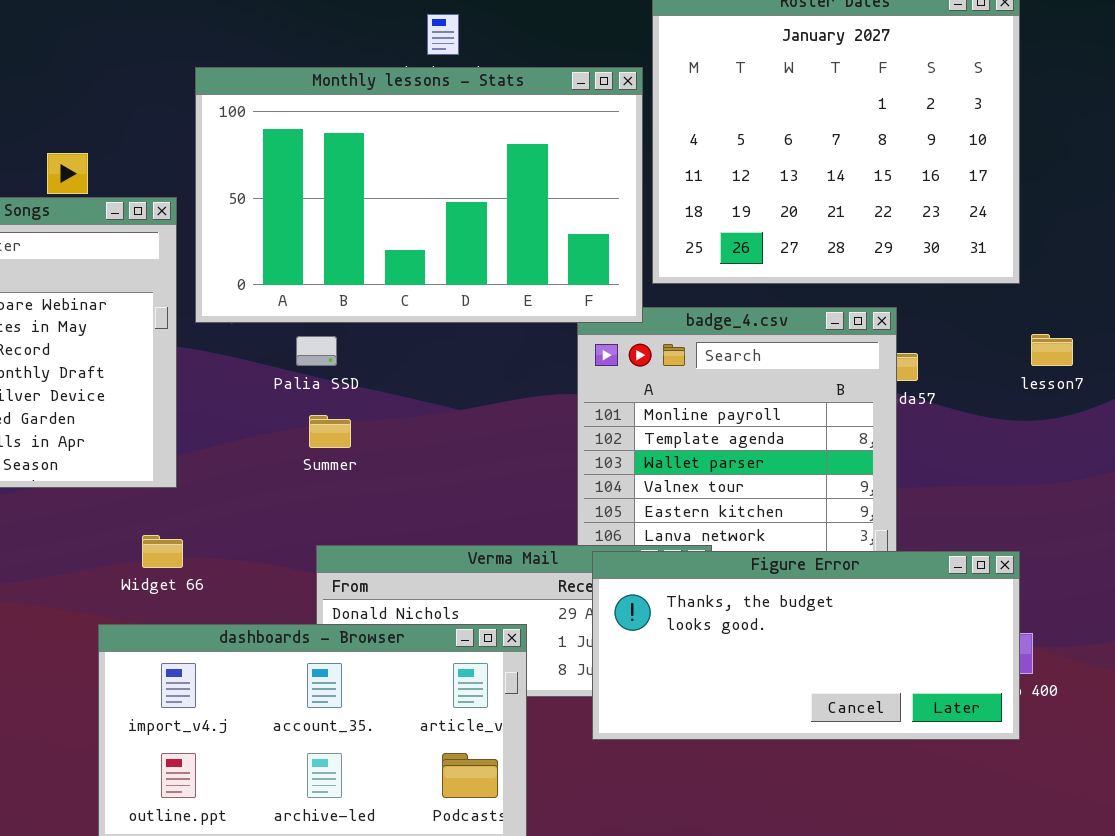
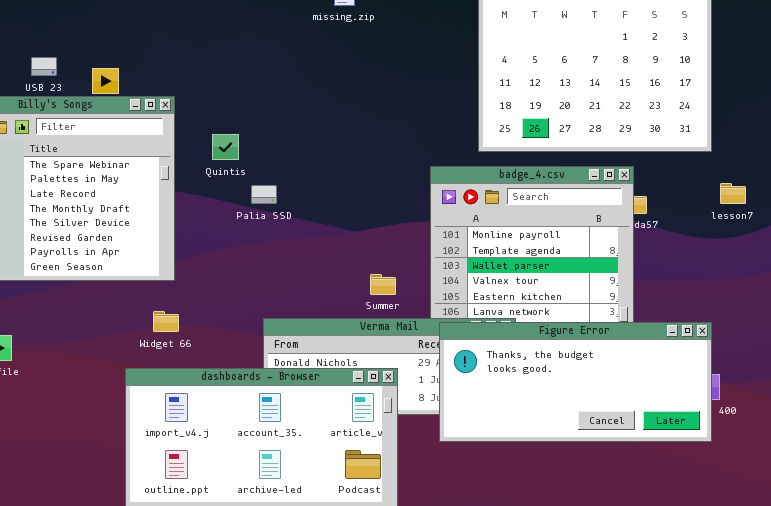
Monthly lessons - Stats: [195,67,643,323] -> none, closed
Summer: [309,415,351,448] -> [370,274,396,295], moved

